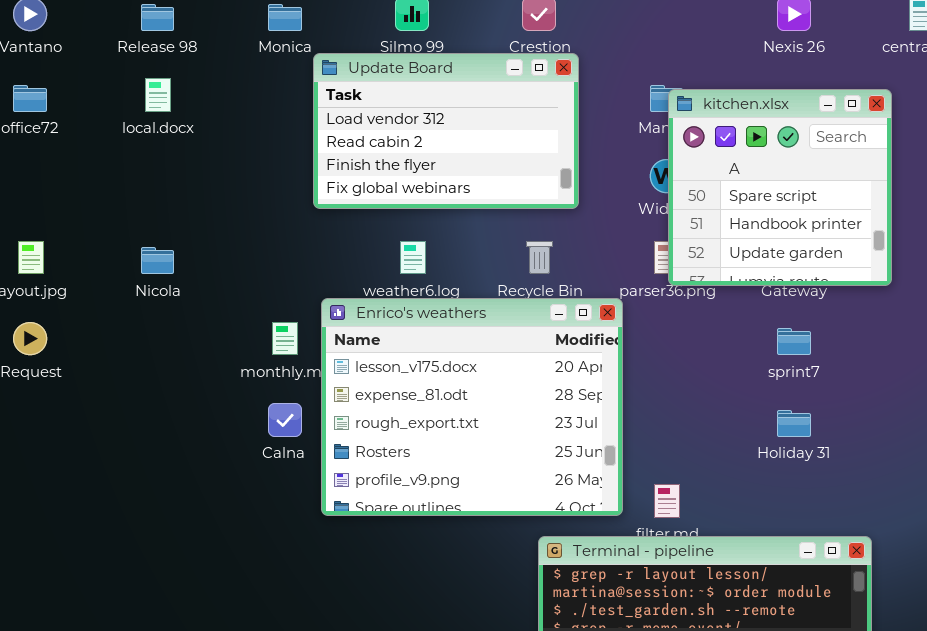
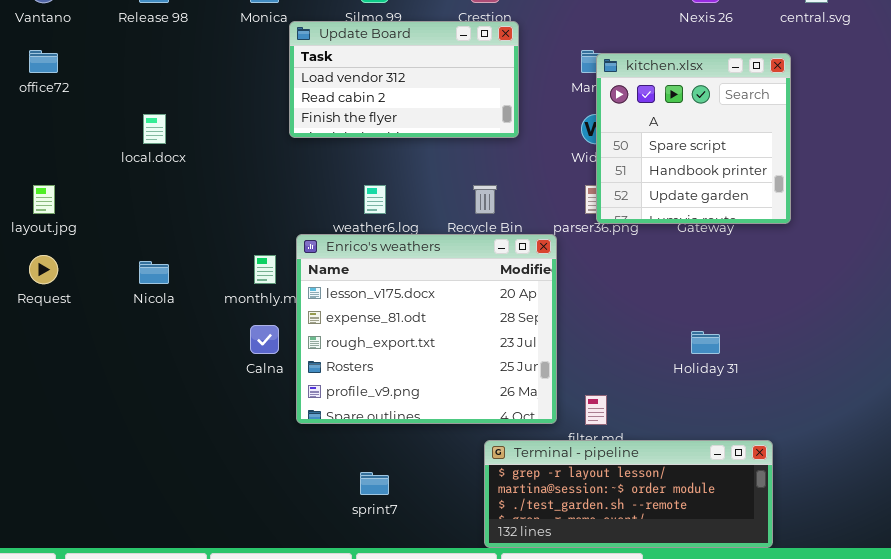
Update Board: [313,53,579,209] -> [289,21,519,138], resized
local.docx: [145,78,171,112] -> [143,114,166,144], moved
Nicola: [141,247,174,274] -> [139,261,169,284], moved
sprint7: [777,328,811,355] -> [360,472,389,495], moved

